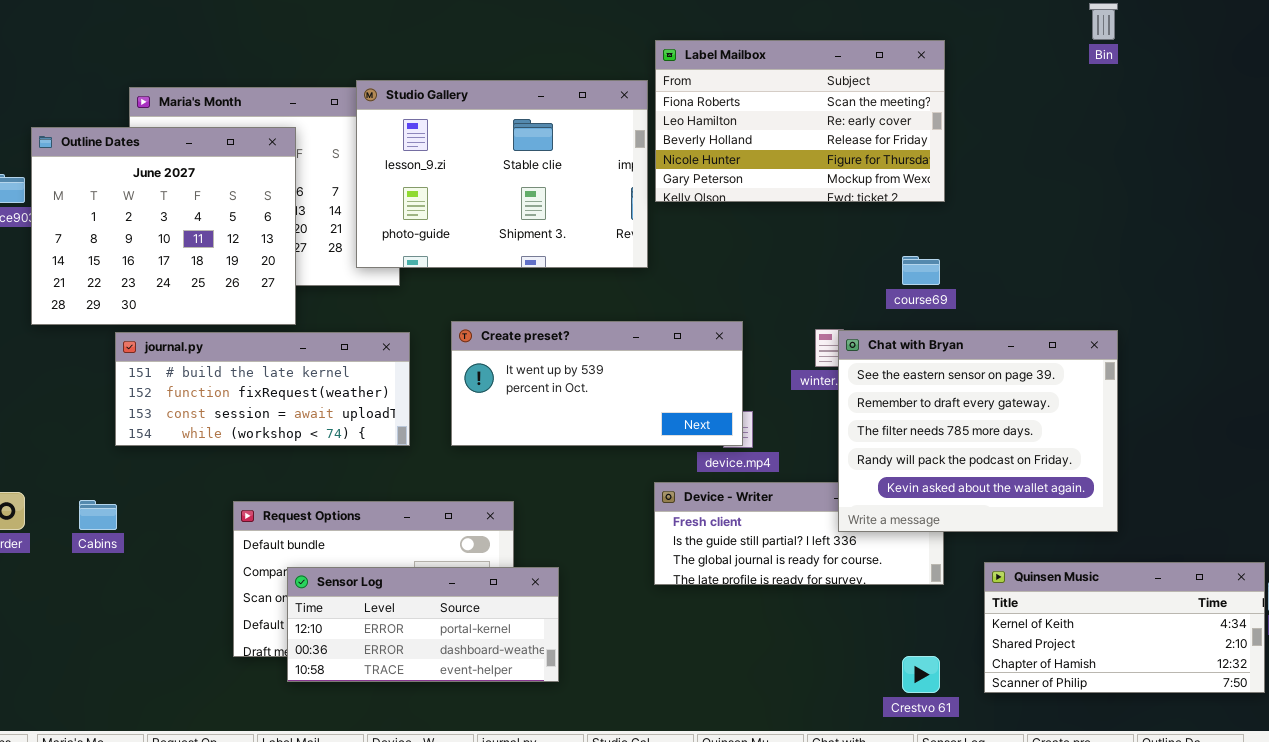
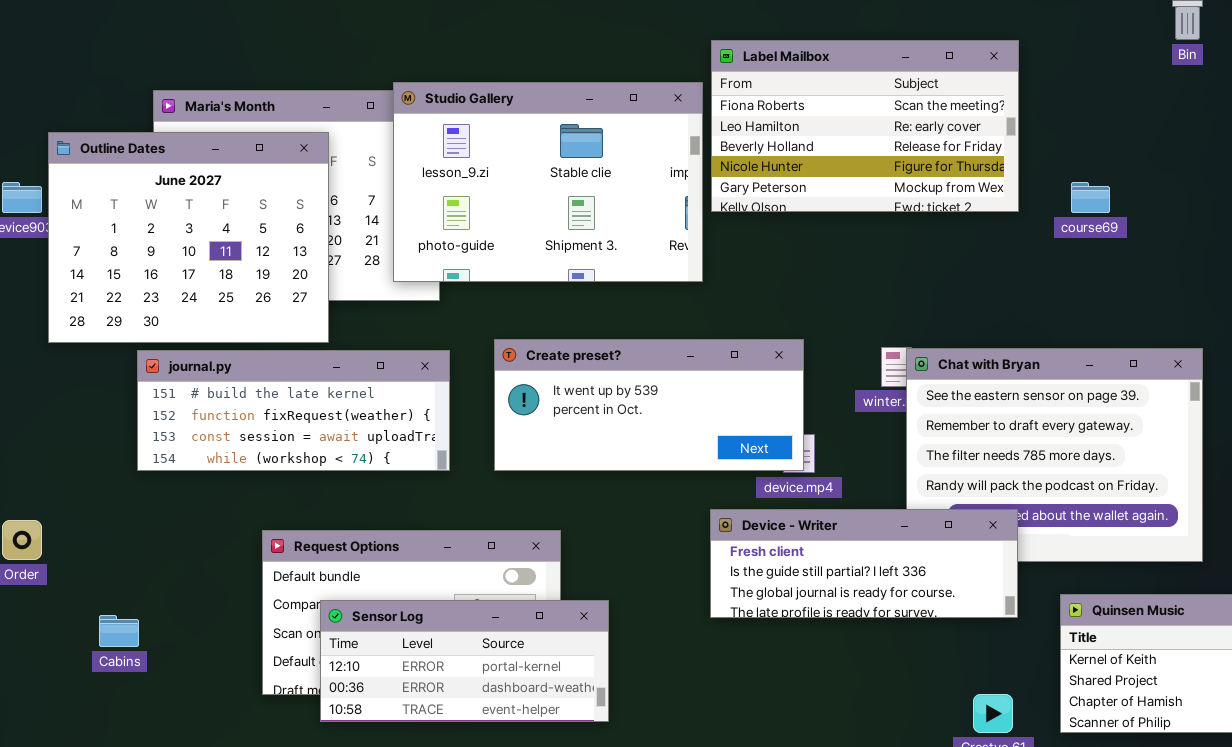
course69: [902,256,940,285] -> [1071,182,1110,213], moved
Device - Writer: [654,482,944,585] -> [710,509,1018,618], raised
Cabins: [79,500,117,530] -> [99,615,139,647], moved

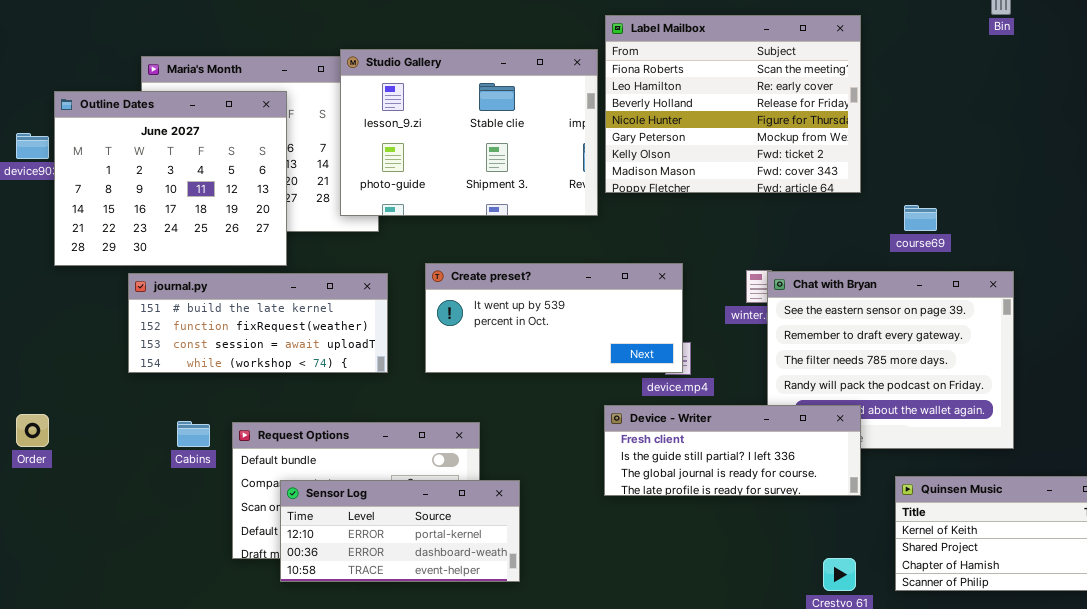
Label Mailbox: [711,40,1019,212] -> [605,15,861,193], resized
course69: [1071,182,1110,213] -> [904,205,937,231], moved
Cabins: [99,615,139,647] -> [177,421,210,447], moved

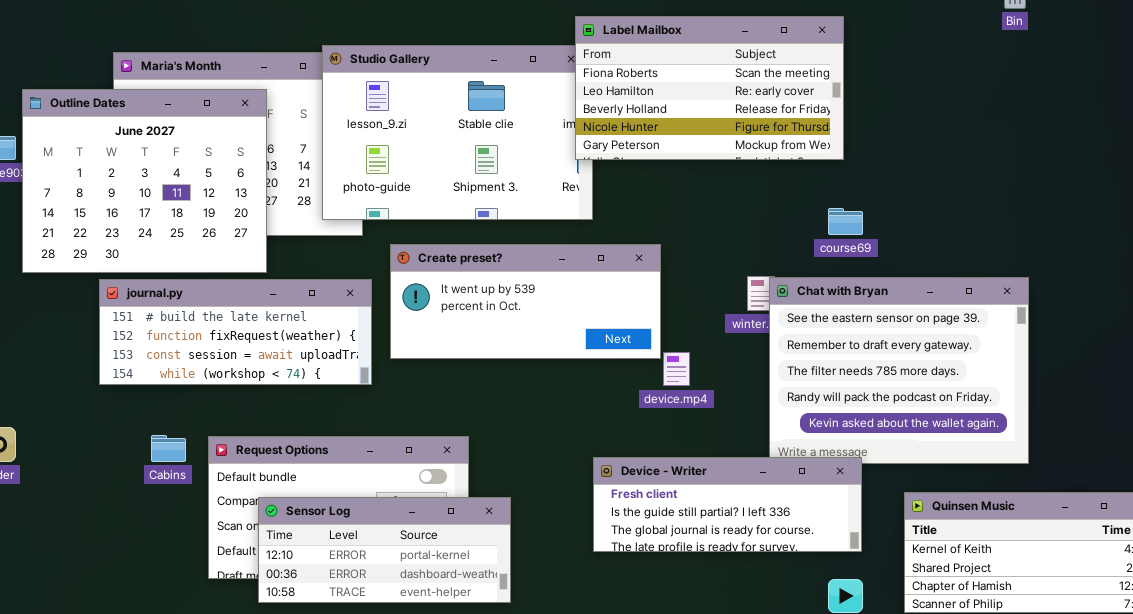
Label Mailbox: [605,15,861,193] -> [575,16,844,160], moved, resized
course69: [904,205,937,231] -> [828,208,863,235], moved
Create preset?: [425,263,683,373] -> [390,244,661,359], moved
Device - Writer: [604,405,861,496] -> [593,457,862,552], moved

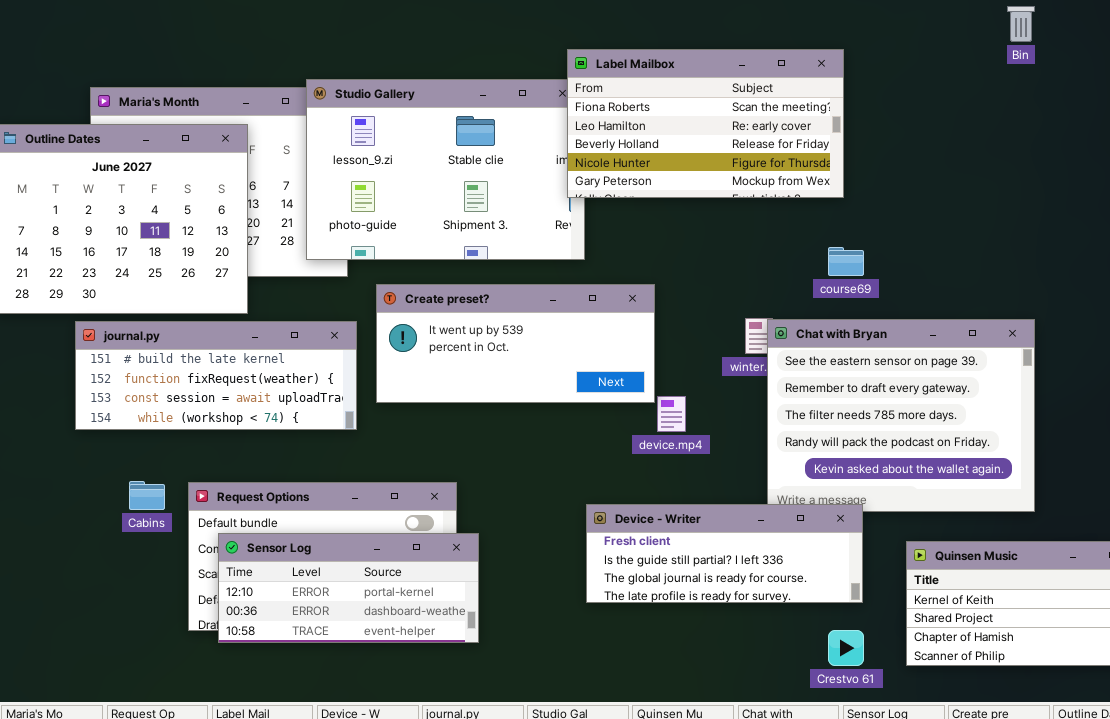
Sensor Log: [258,497,511,603] -> [218,533,479,643], moved

